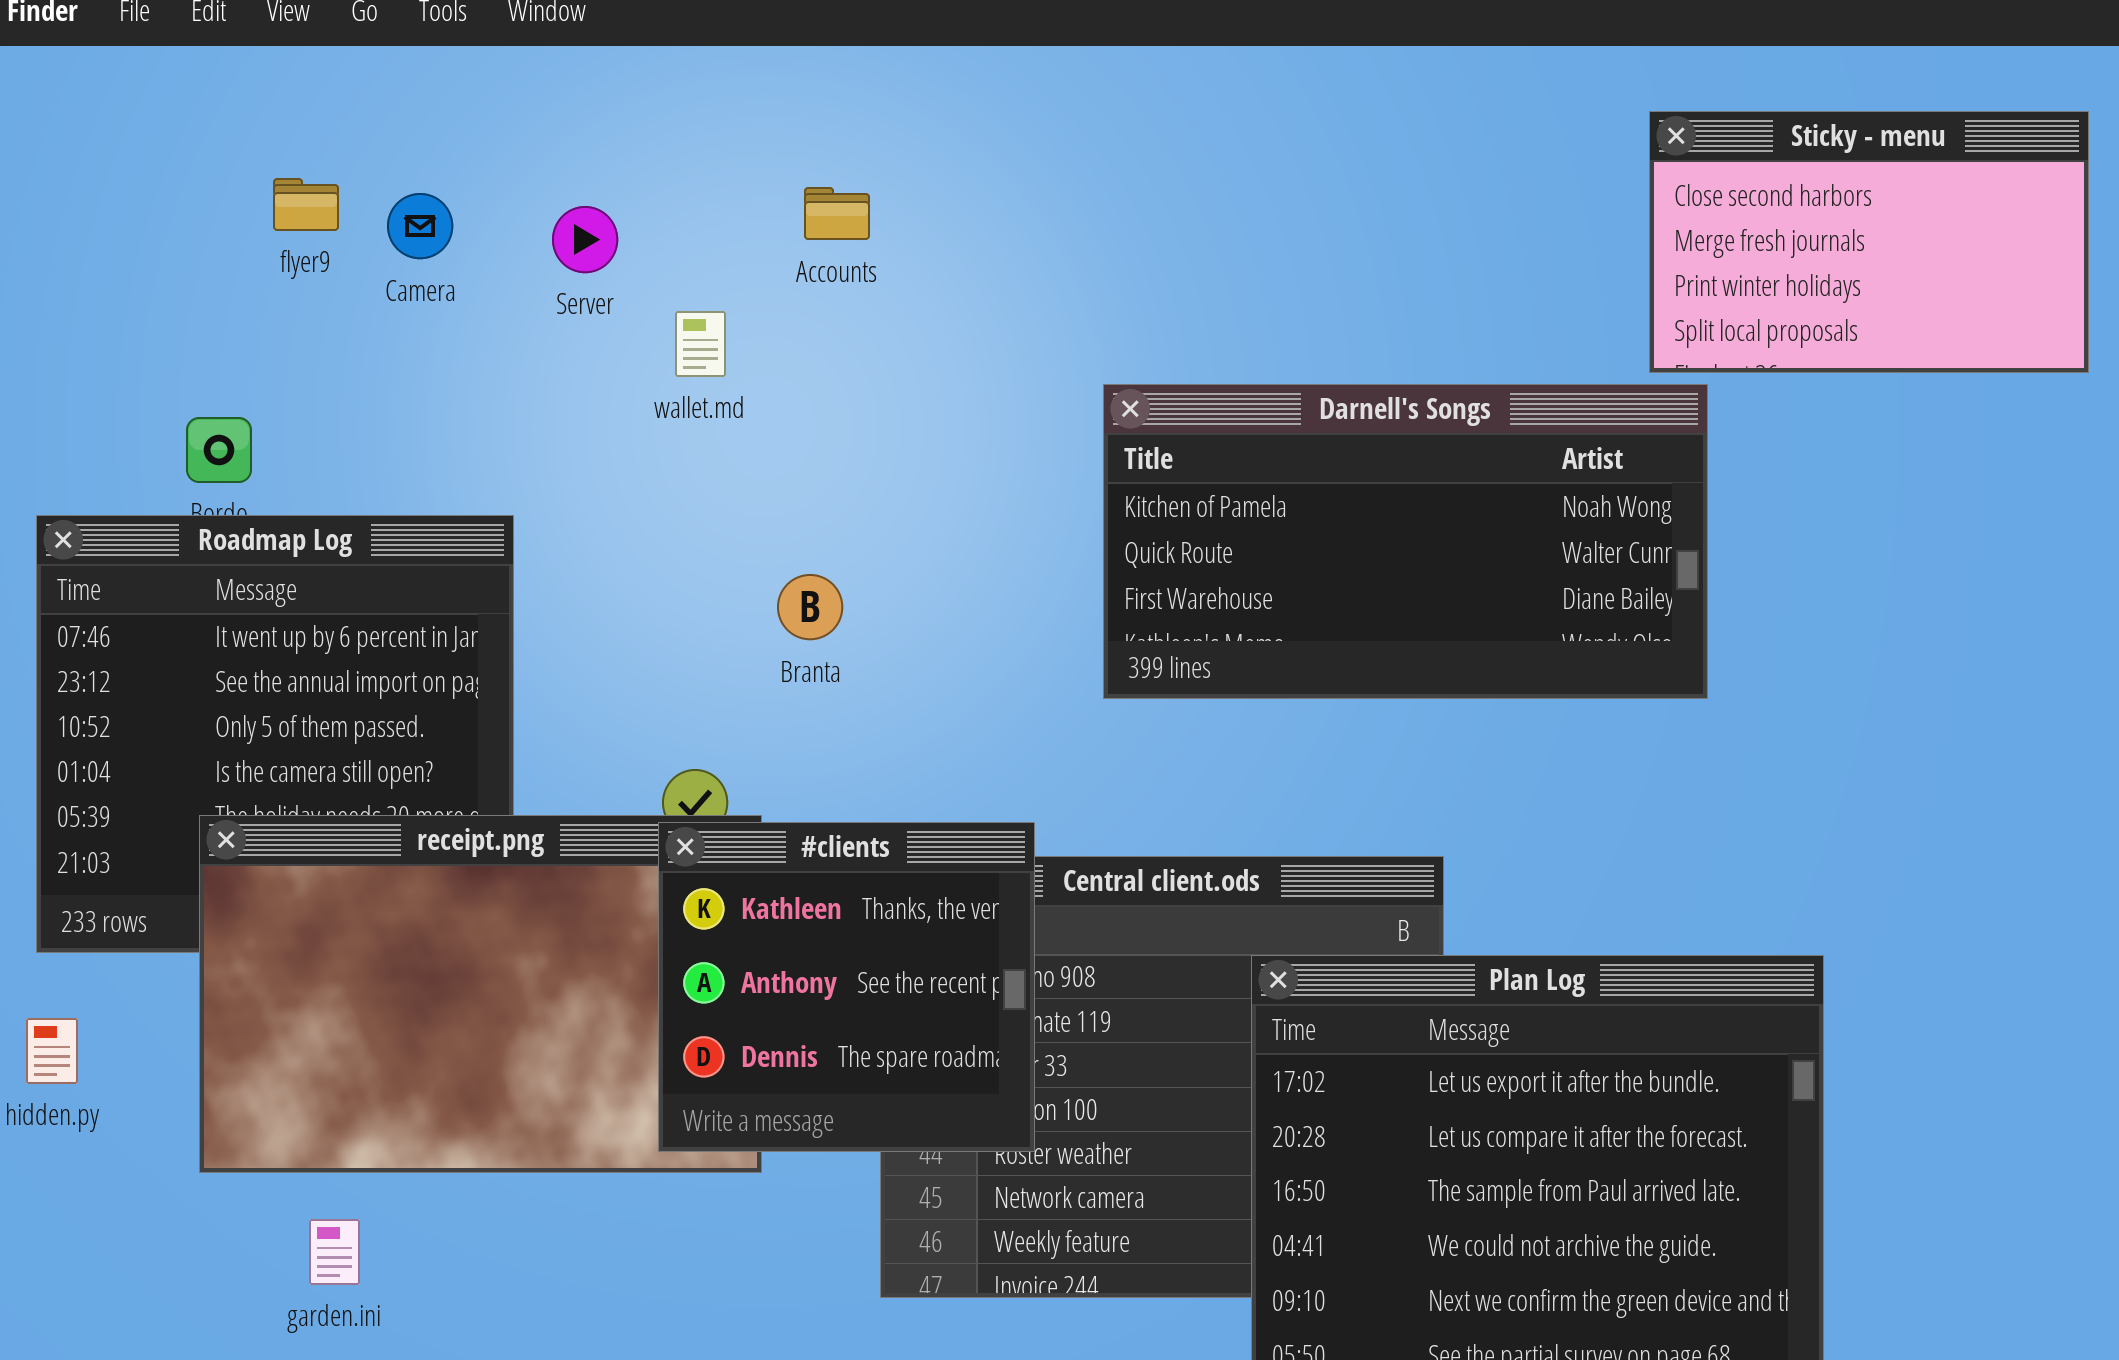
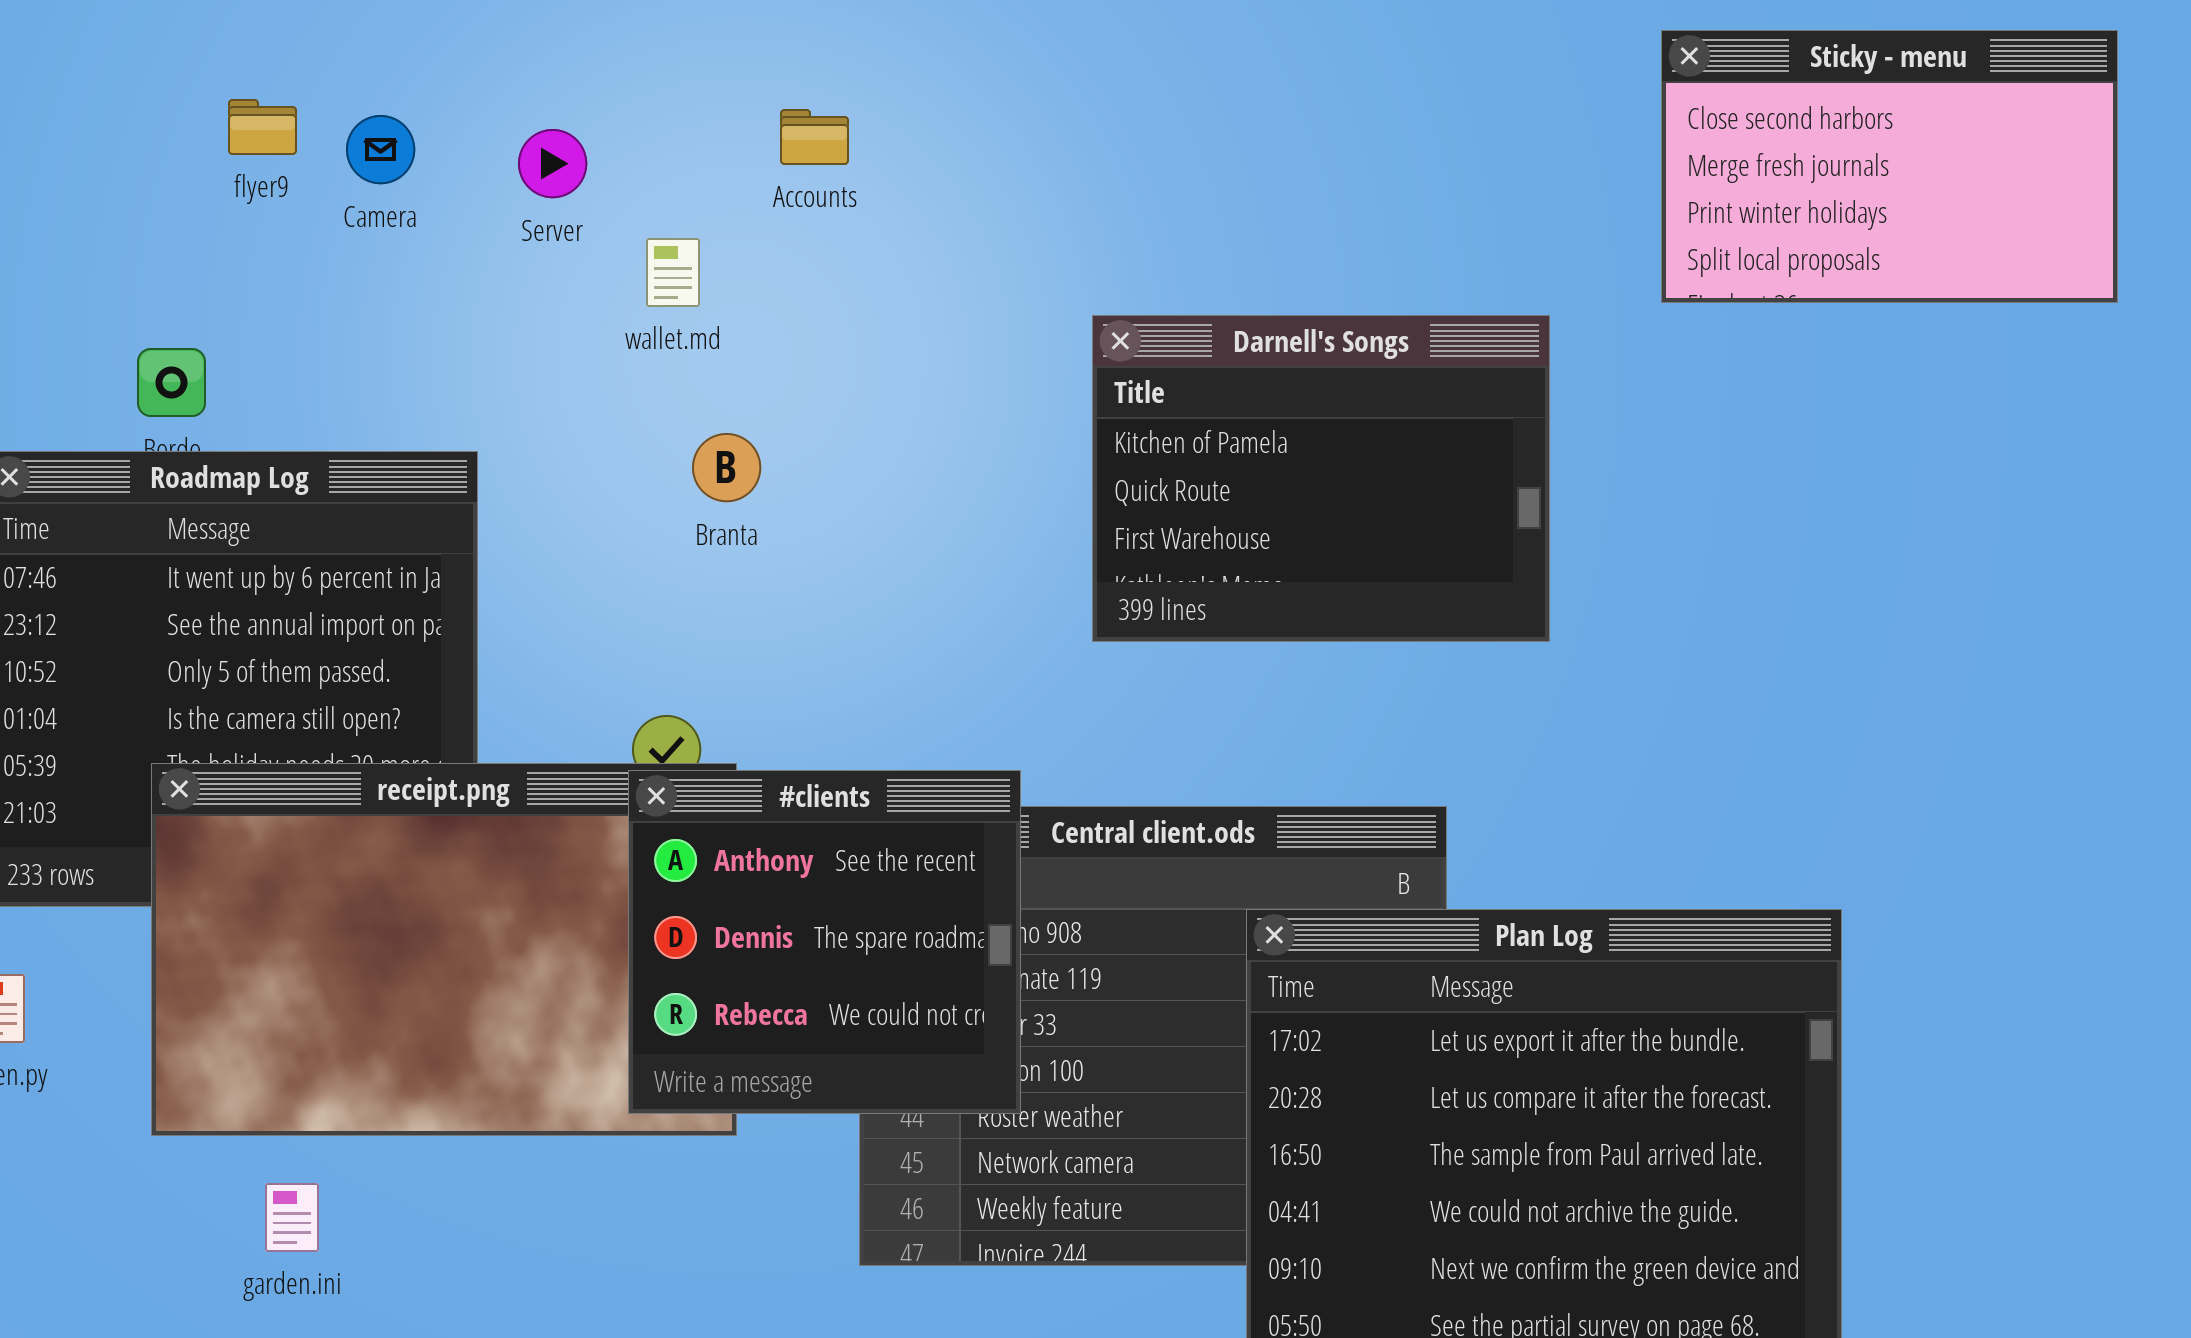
Darnell's Songs: [1103,384,1708,699] -> [1092,315,1550,642], resized
Branta: [777,574,843,640] -> [692,433,761,502], moved
#clients: [658,822,1035,1152] -> [628,770,1021,1114], scrolled down 1 row

